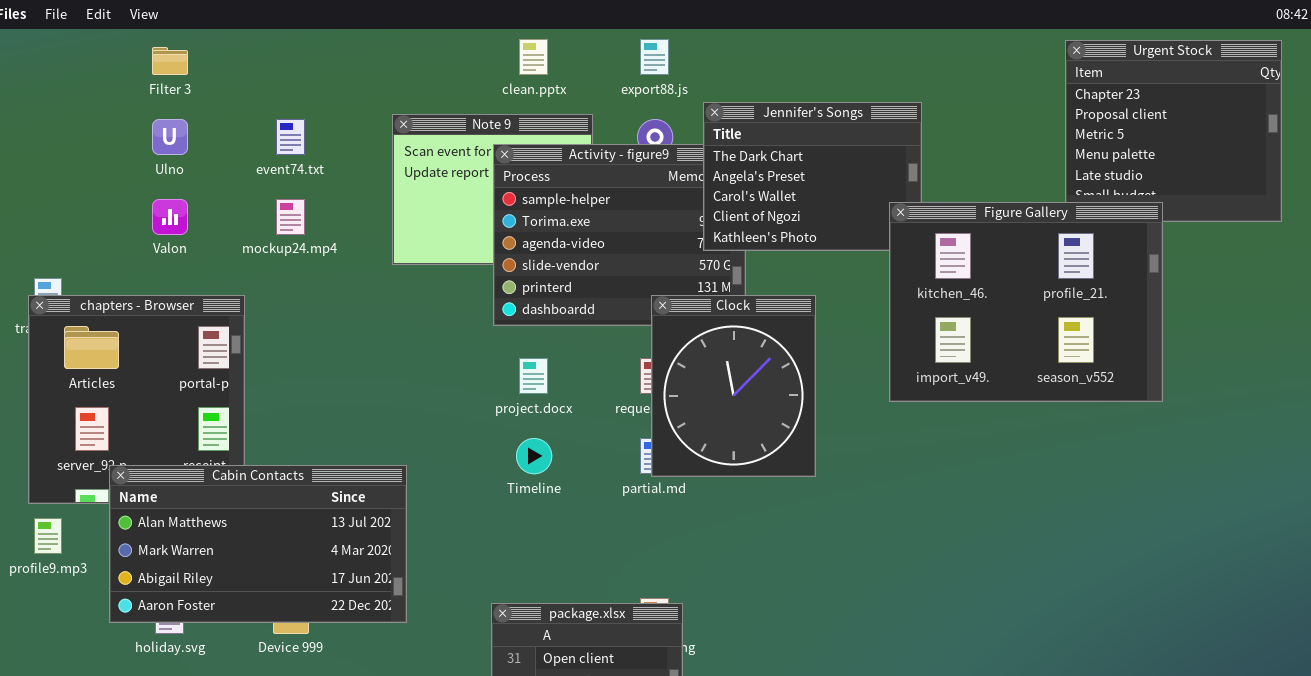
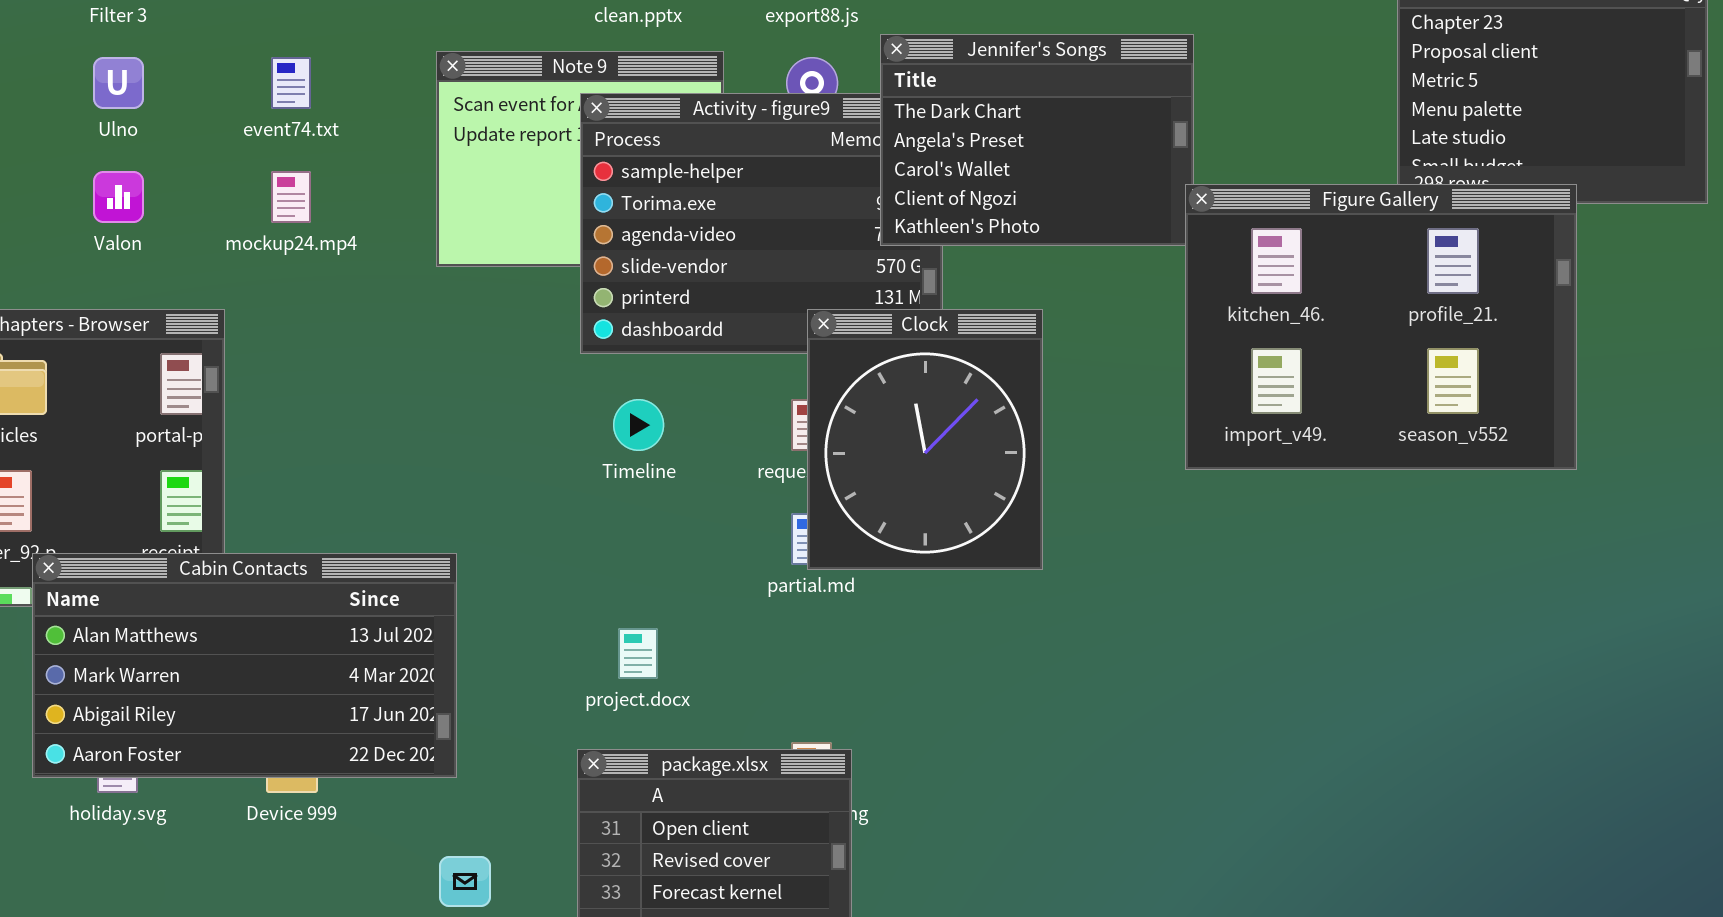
Figure Gallery: [889,202,1163,402] -> [1185,184,1577,470], moved
project.docx: [519,358,548,394] -> [618,628,658,679], moved
Timeline: [516,438,552,474] -> [613,399,664,451], moved

